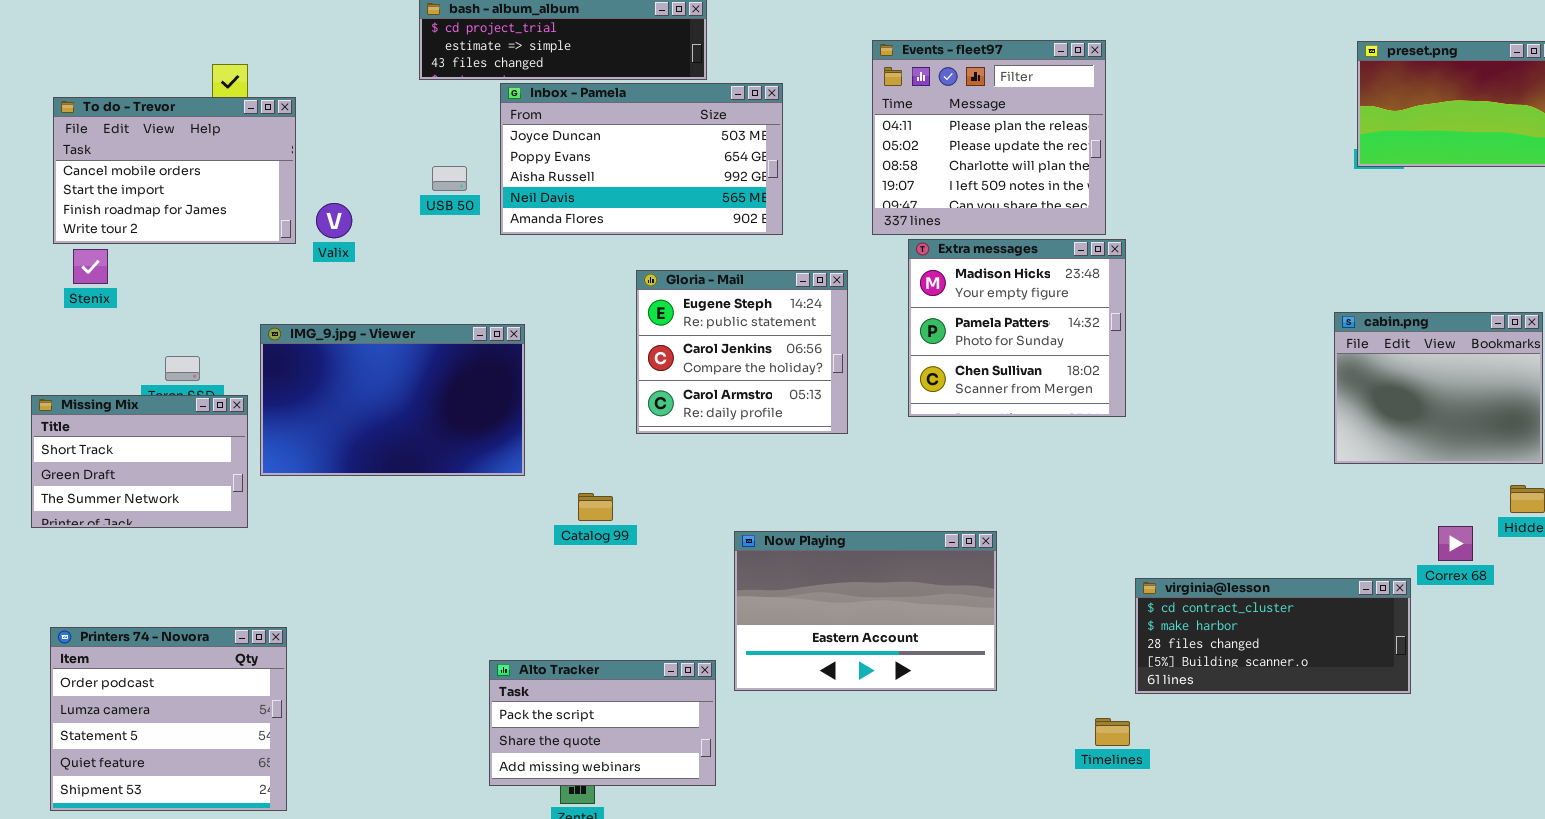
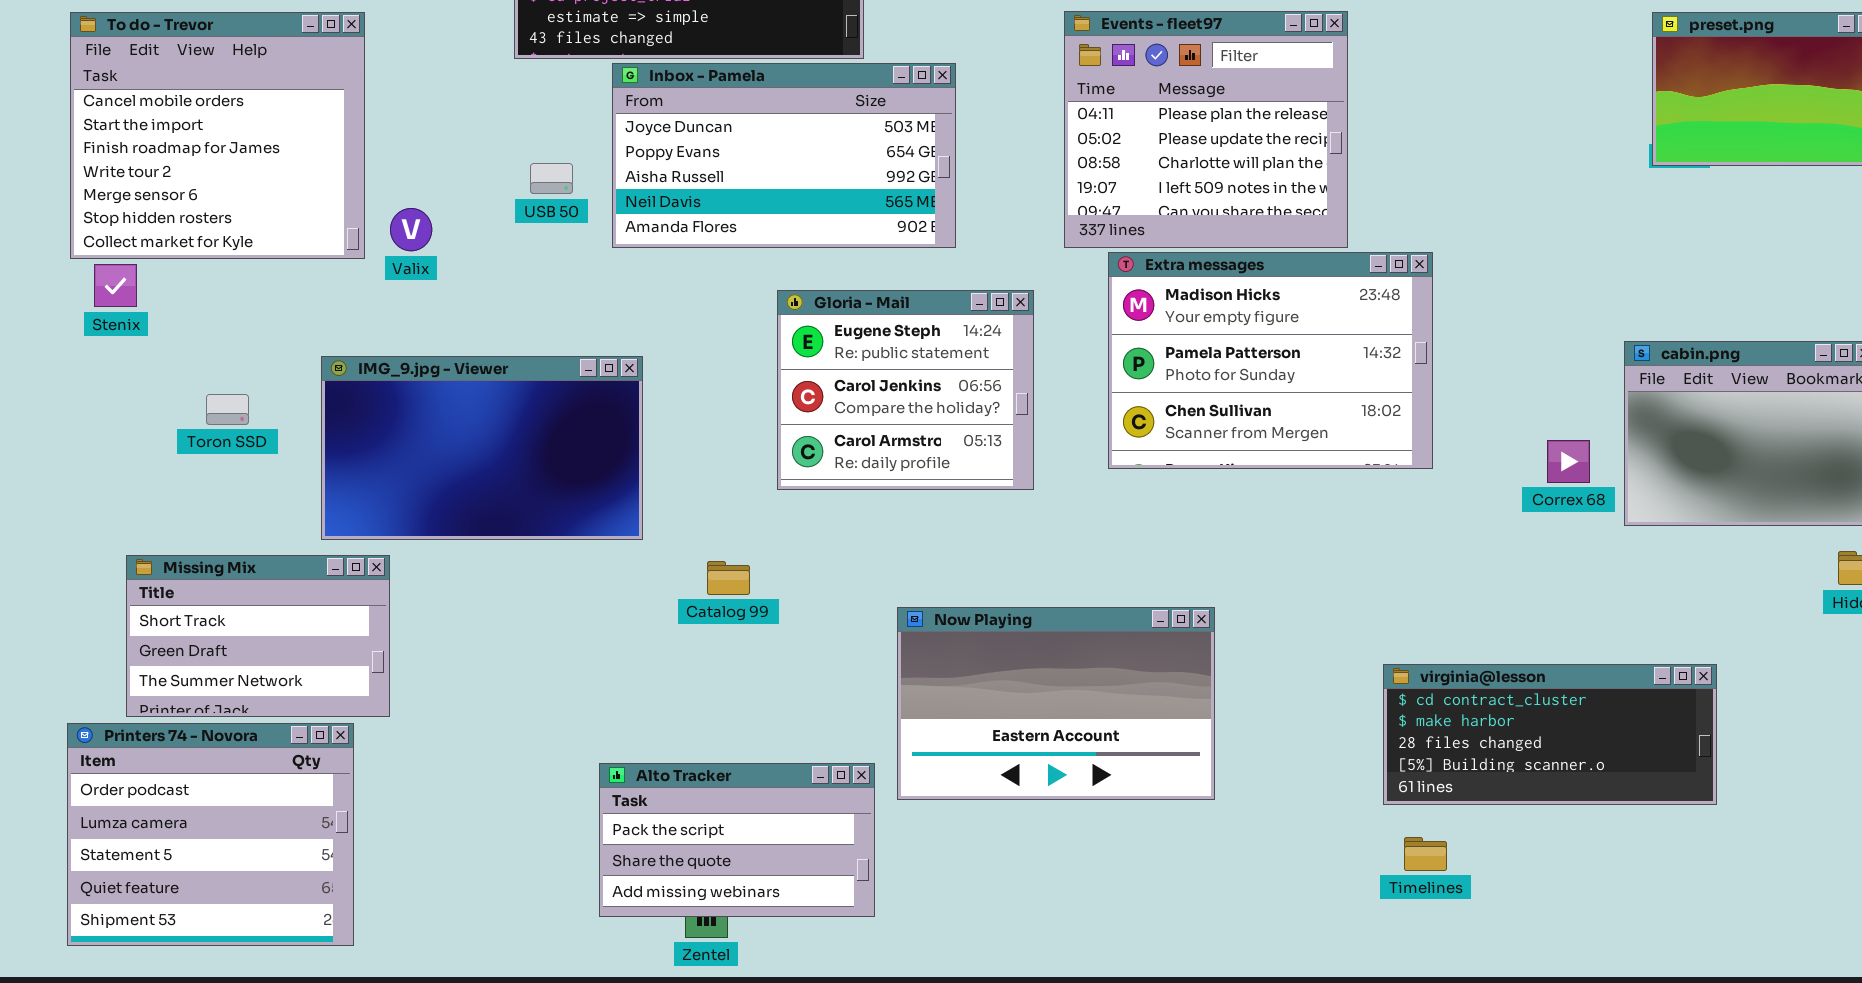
To do - Trevor: [53,97,296,244] -> [70,12,365,259], resized
Extra messages: [908,239,1126,417] -> [1108,252,1433,469], resized
Missing Mix: [31,395,248,528] -> [126,555,390,717], moved
Correx 68: [1438,526,1473,561] -> [1547,440,1590,483], moved
Timelines: [1095,718,1130,746] -> [1404,837,1447,871], moved

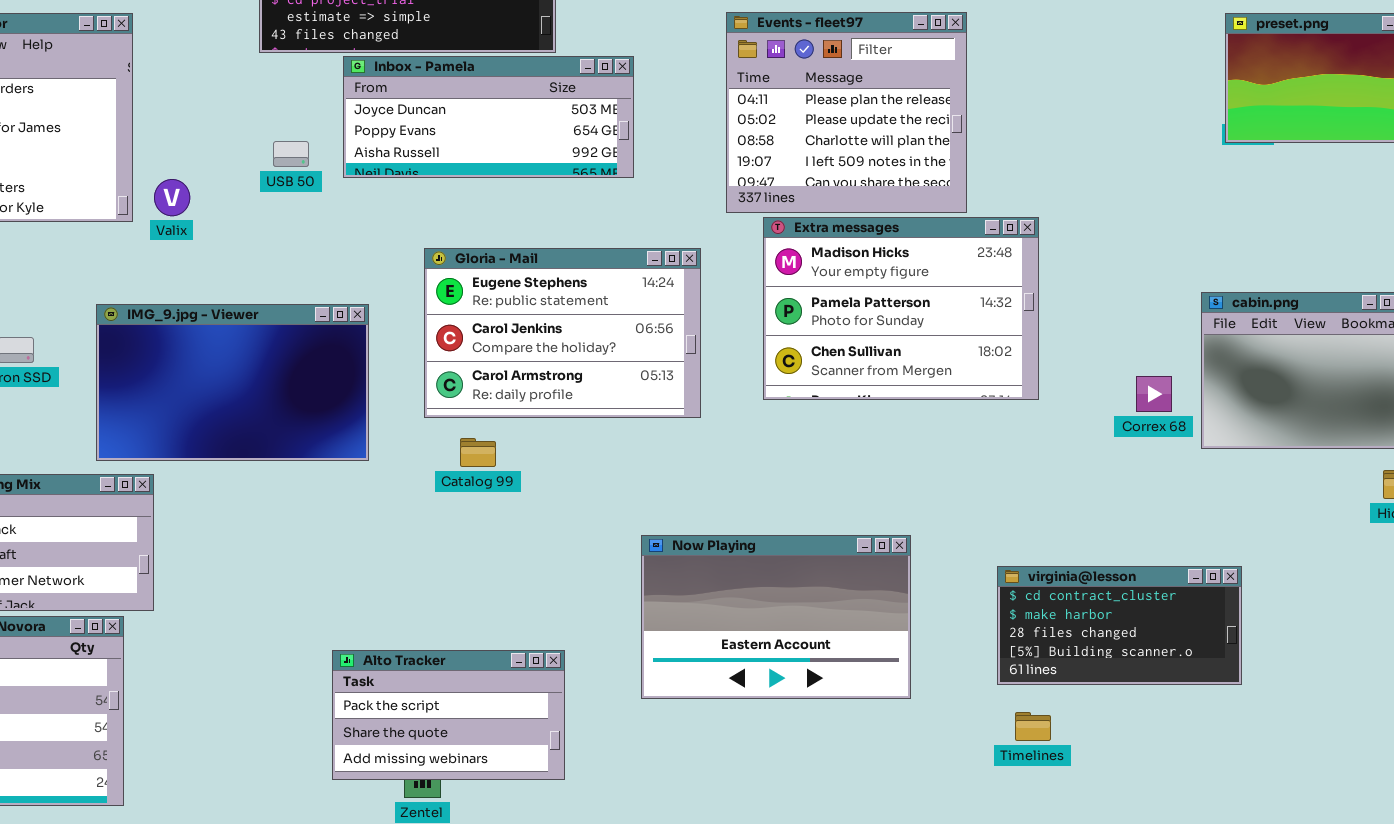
Inbox - Pamela: [612,63,956,248] -> [343,56,634,178], resized
Gloria - Mail: [777,290,1034,490] -> [424,248,701,418], resized
Catalog 99: [707,561,750,595] -> [460,438,496,467], moved
Now Playing: [897,607,1215,800] -> [641,535,911,699], moved
virginia@lesson: [1383,664,1717,805] -> [997,566,1242,685], resized

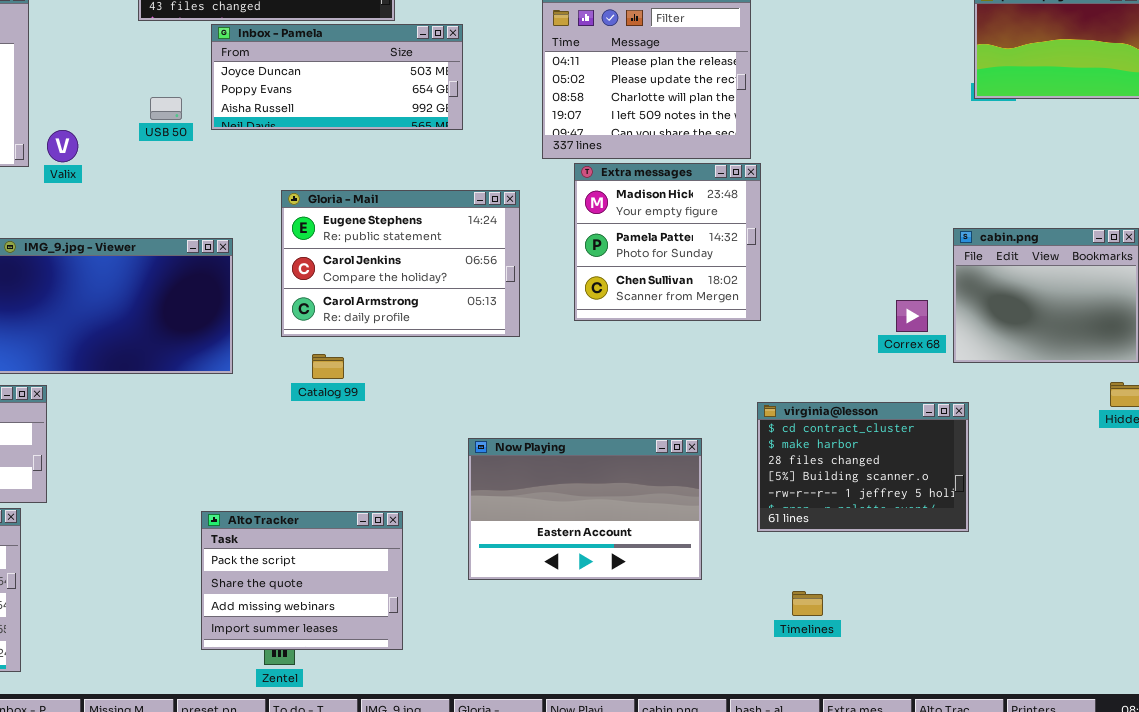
Extra messages: [763,217,1039,400] -> [574,163,761,321], resized
virginia@lesson: [997,566,1242,685] -> [757,402,969,532], moved, resized
Alto Tracker: [332,650,565,780] -> [201,511,403,650], resized

